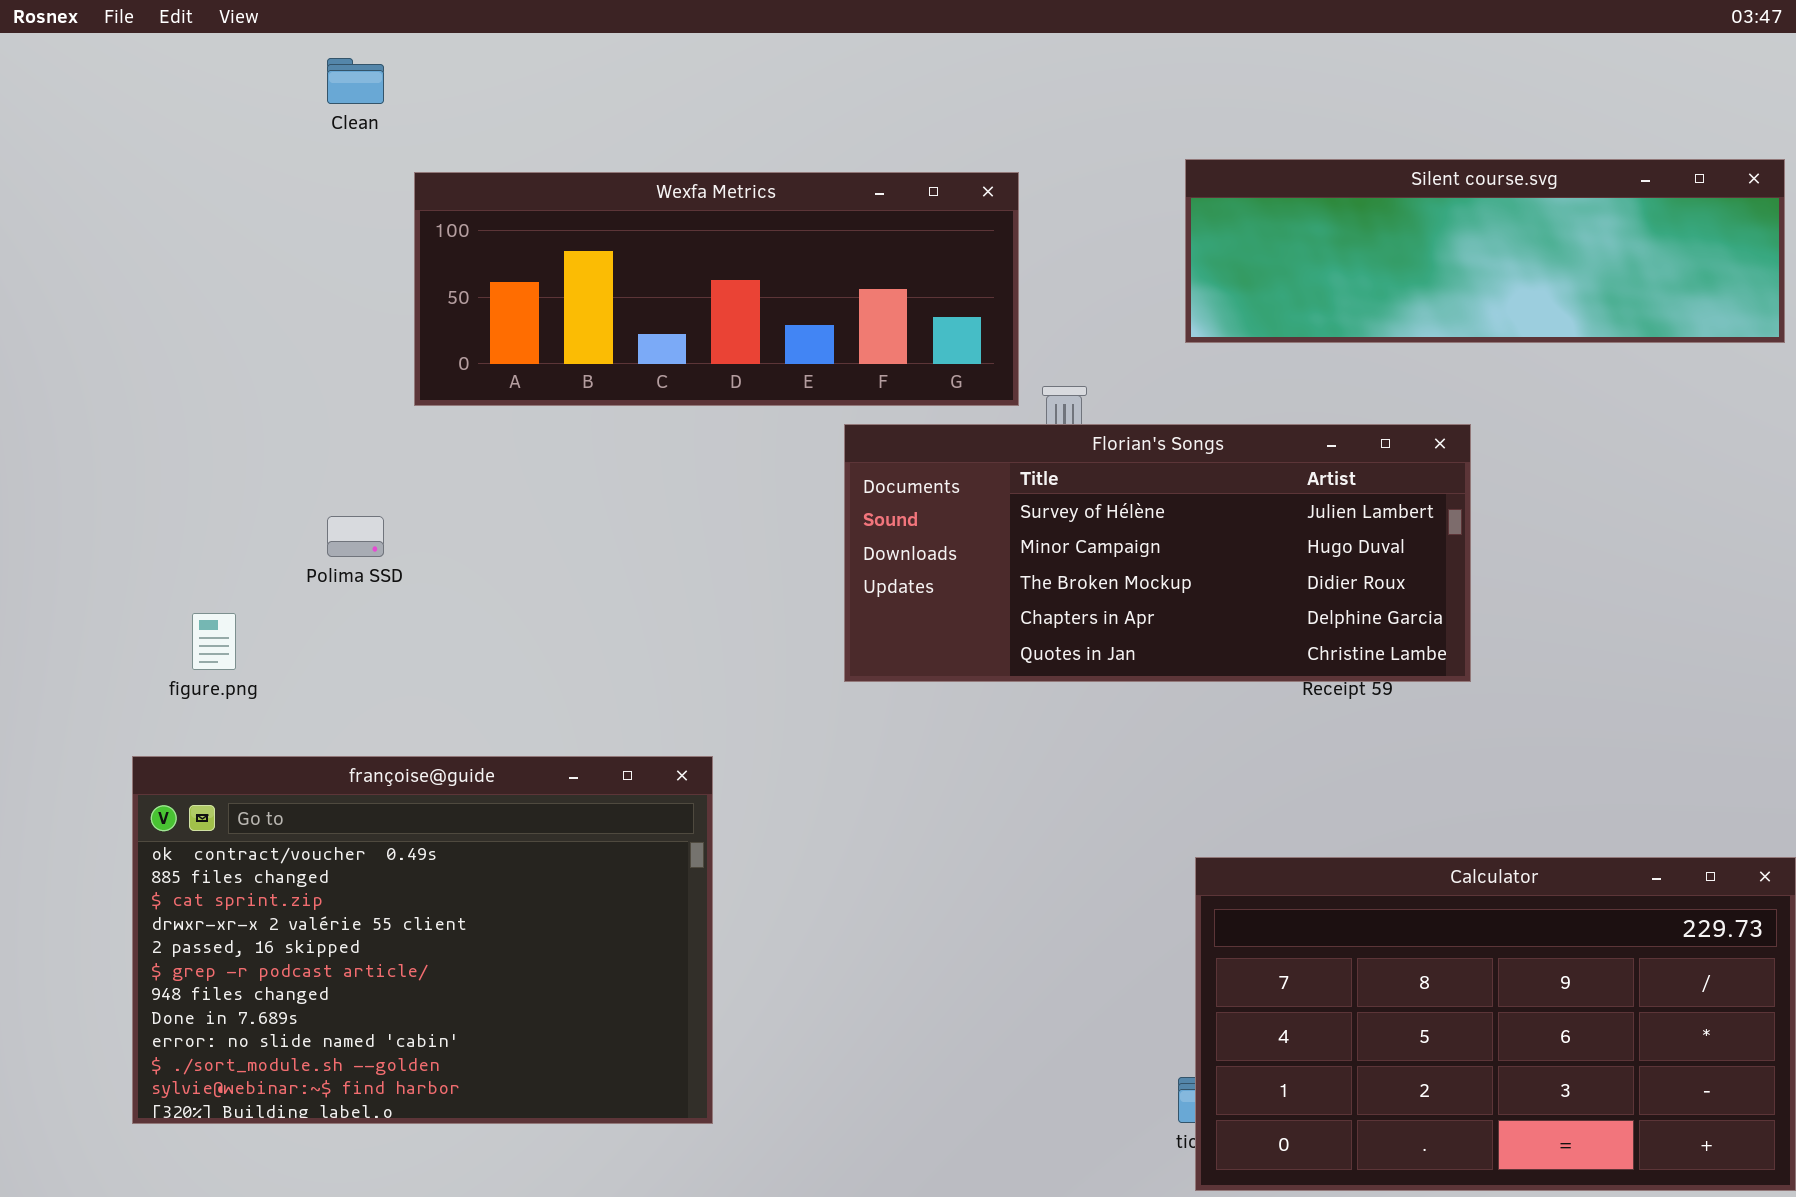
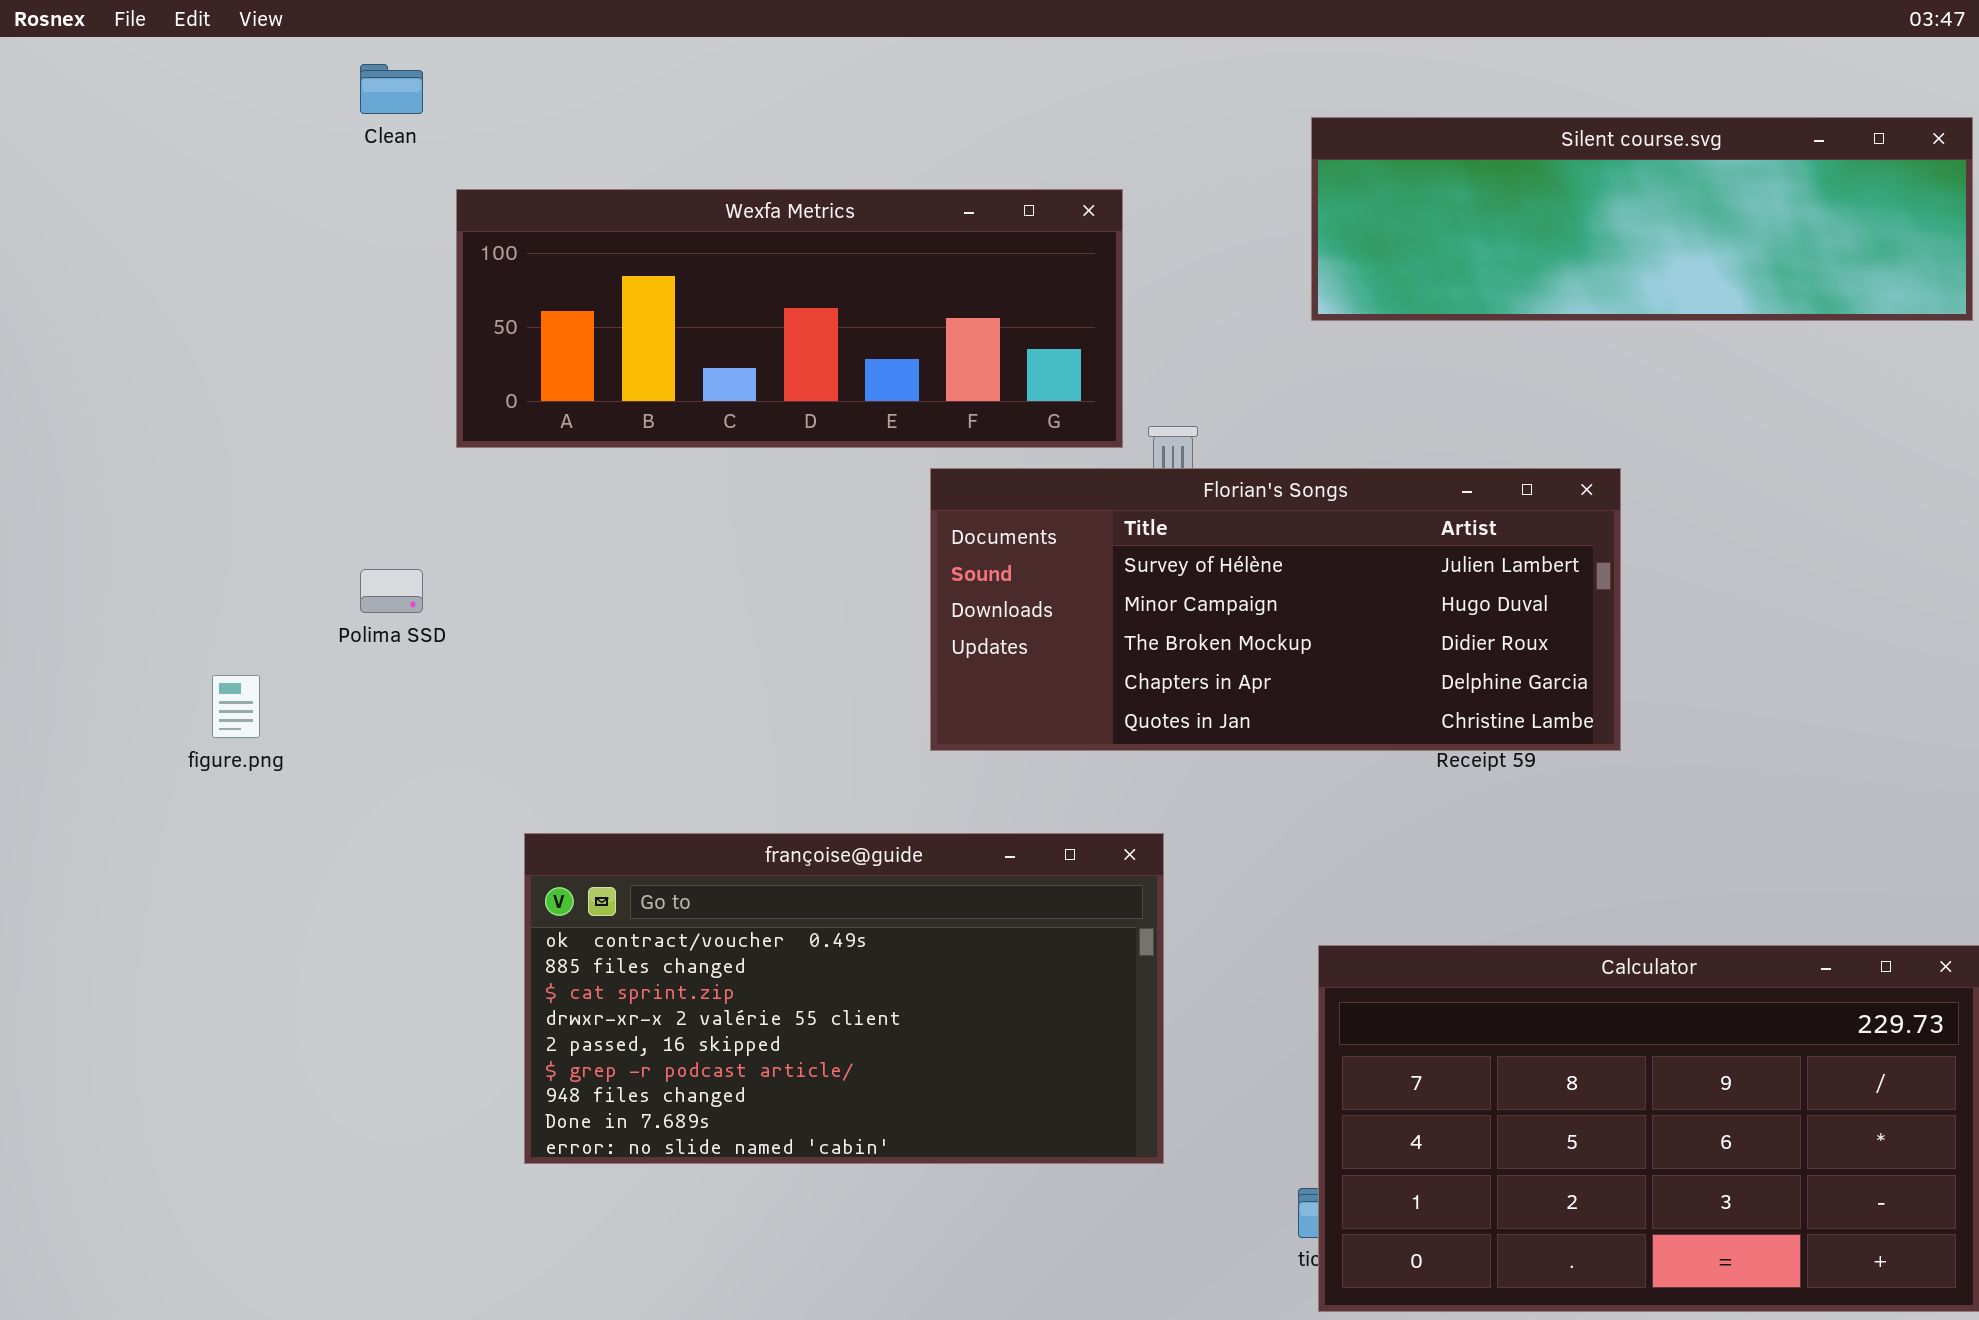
Silent course.svg: [1185,159,1785,343] -> [1311,117,1973,321], moved
françoise@guide: [132,756,713,1124] -> [524,833,1164,1164], moved, resized

